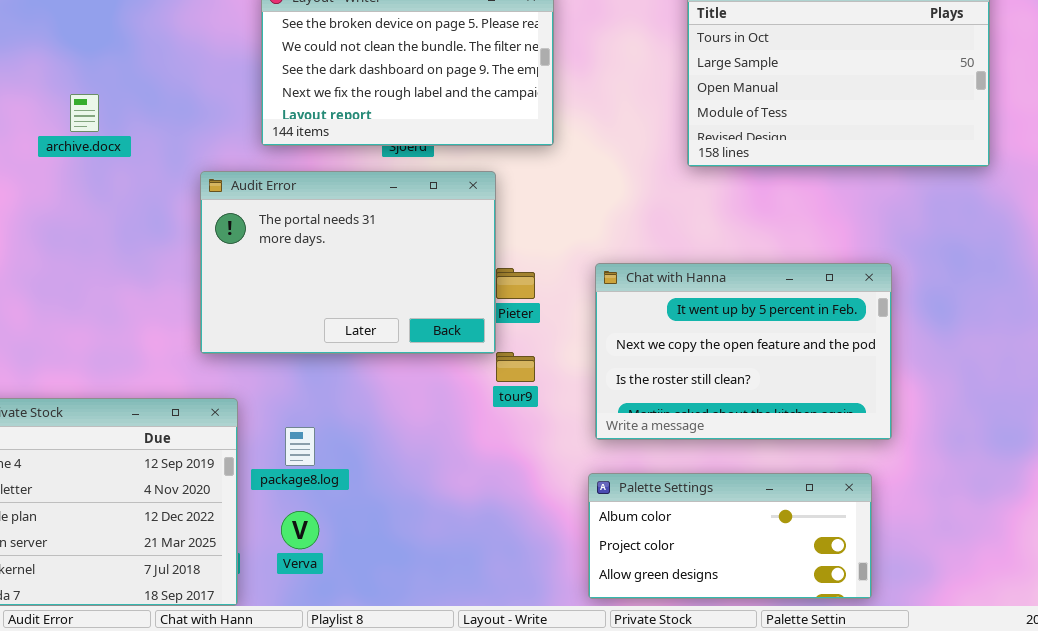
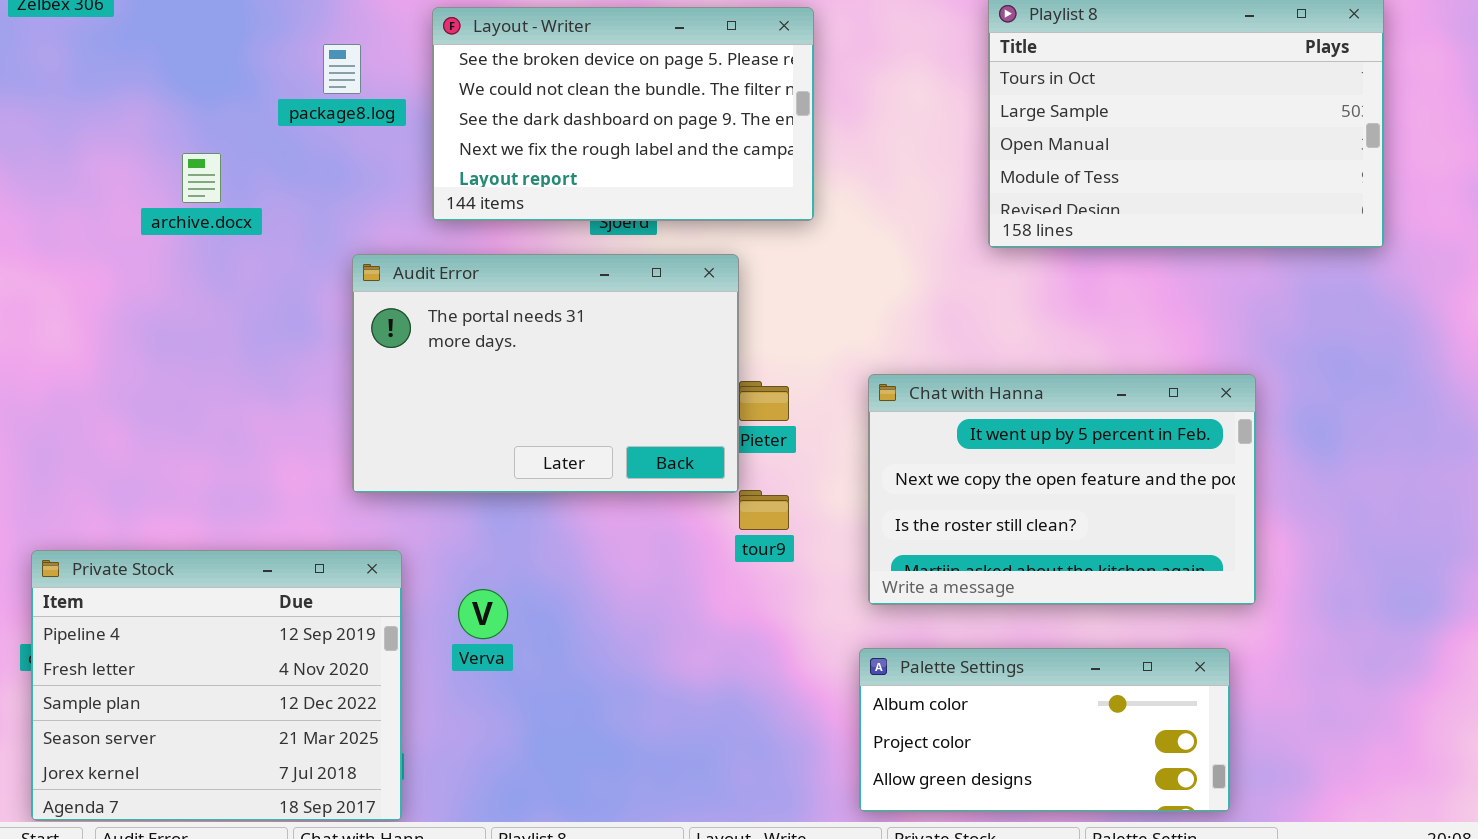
package8.log: [285,427,315,466] -> [323,44,361,94], moved
Verva: [281,511,319,549] -> [458,589,508,639], moved

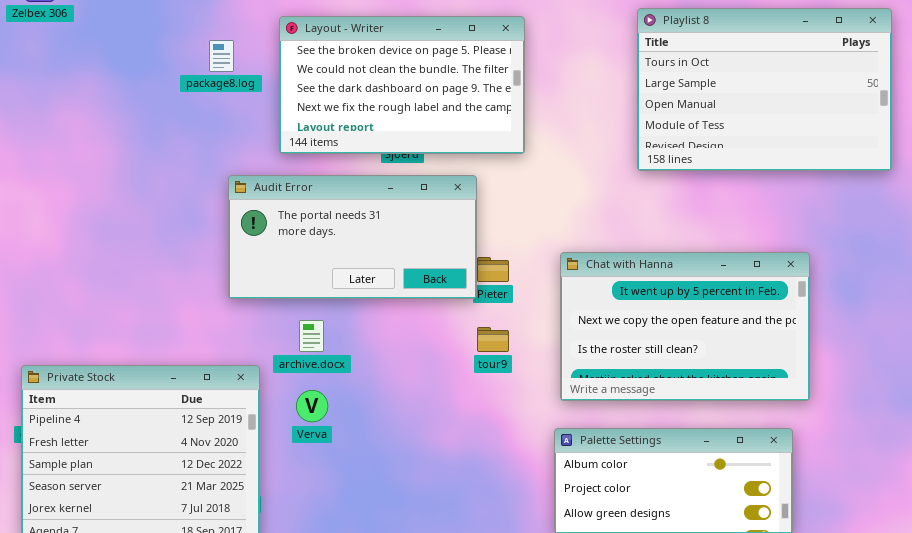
archive.docx: [182,153,221,203] -> [299,320,324,352], moved
Audit Error: [352,254,739,493] -> [228,175,477,299], resized

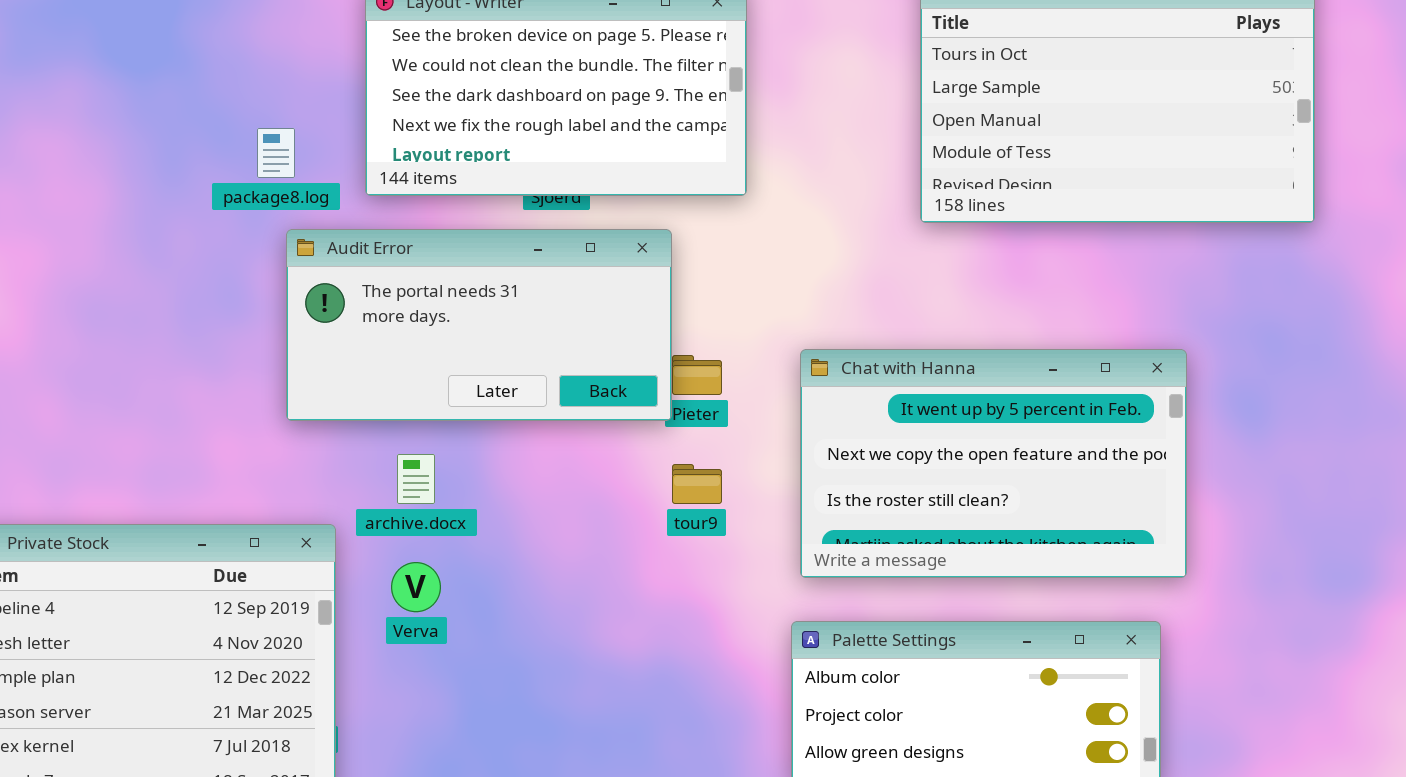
package8.log: [209,40,234,72] -> [257,128,295,178], moved

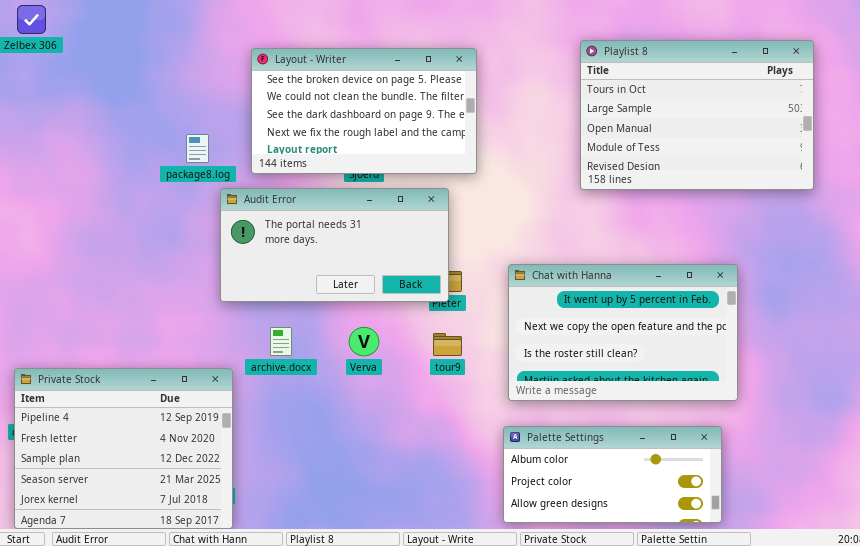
Audit Error: [286,229,672,421] -> [220,188,449,302], moved
Verva: [391,562,441,612] -> [349,327,379,356], moved

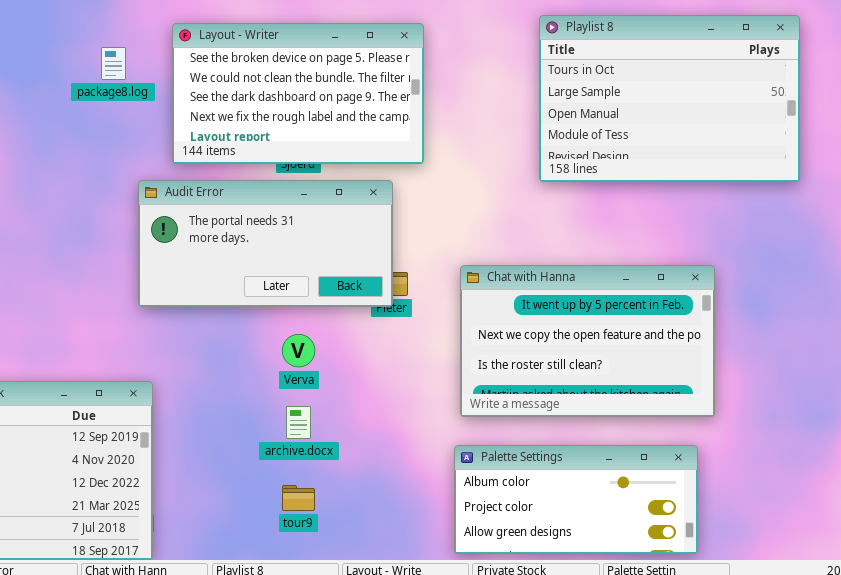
package8.log: [186,134,209,163] -> [101,47,126,80], moved
archive.docx: [270,327,292,356] -> [286,406,311,439], moved
tour9: [433,333,462,356] -> [282,485,315,511], moved

